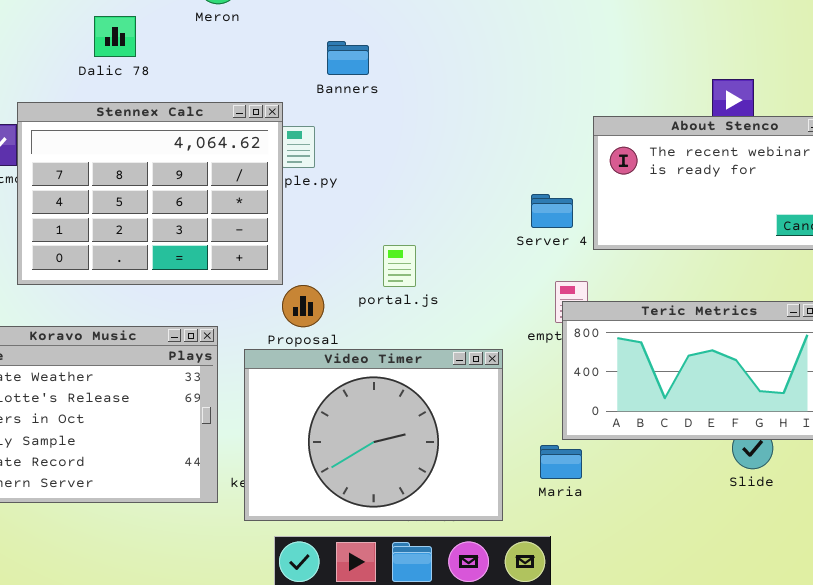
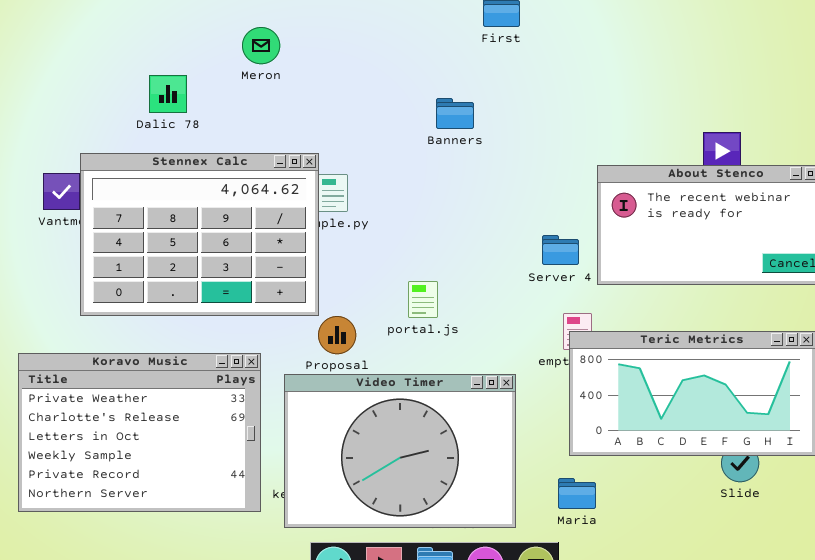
Banners: [327,41,369,75] -> [436,98,474,129], moved
Maria: [540,445,582,479] -> [558,478,596,509], moved

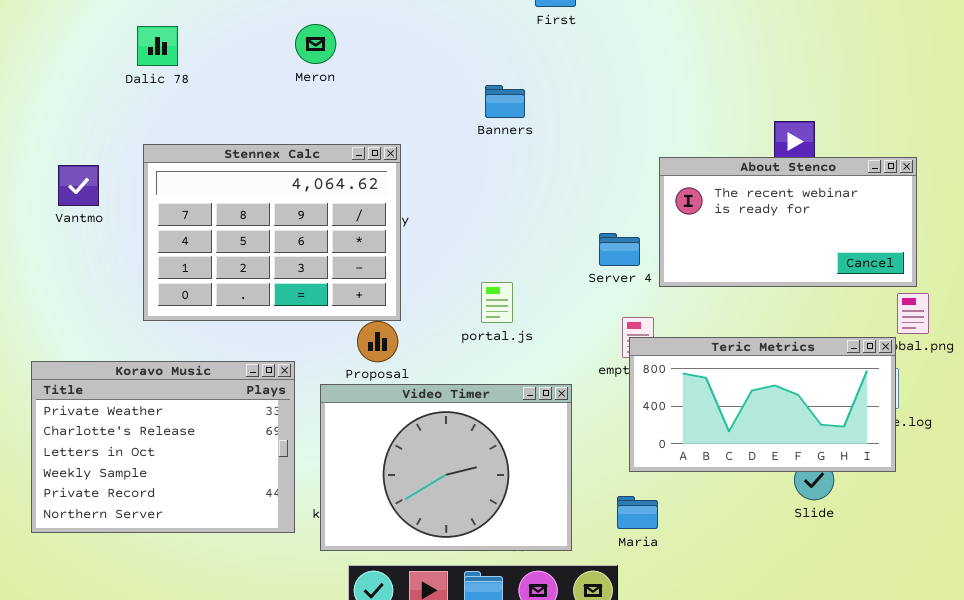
Meron: [242,27,280,64] -> [295,24,336,64], moved
Dalic 78: [149,75,187,113] -> [137,26,178,66], moved
Stennex Calc: [80,153,319,316] -> [143,144,401,321], moved
portal.js: [408,281,438,318] -> [481,282,513,323], moved

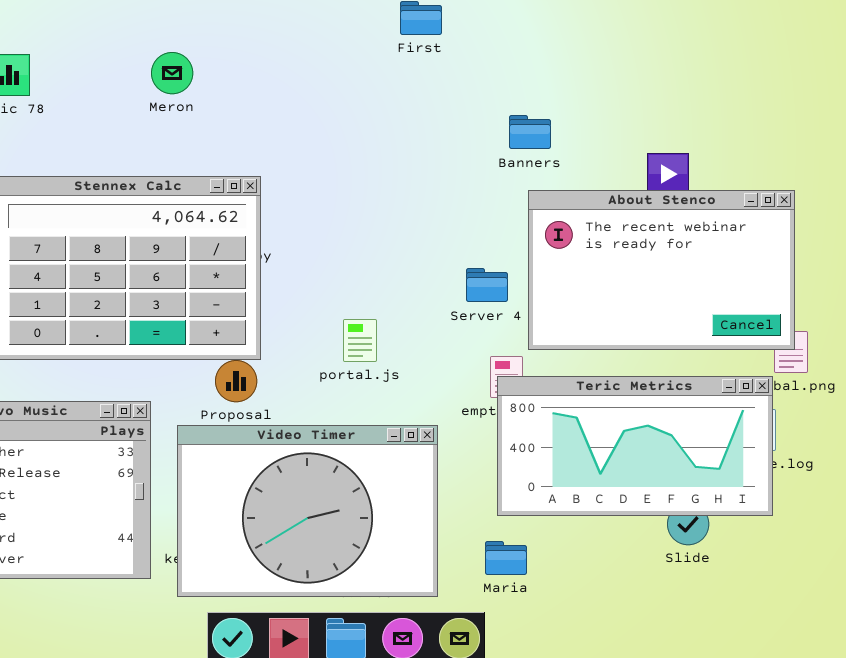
Banners: [485,85,525,118] -> [509,115,551,149], moved
About Stenco: [659,157,917,287] -> [528,190,795,350], resized

